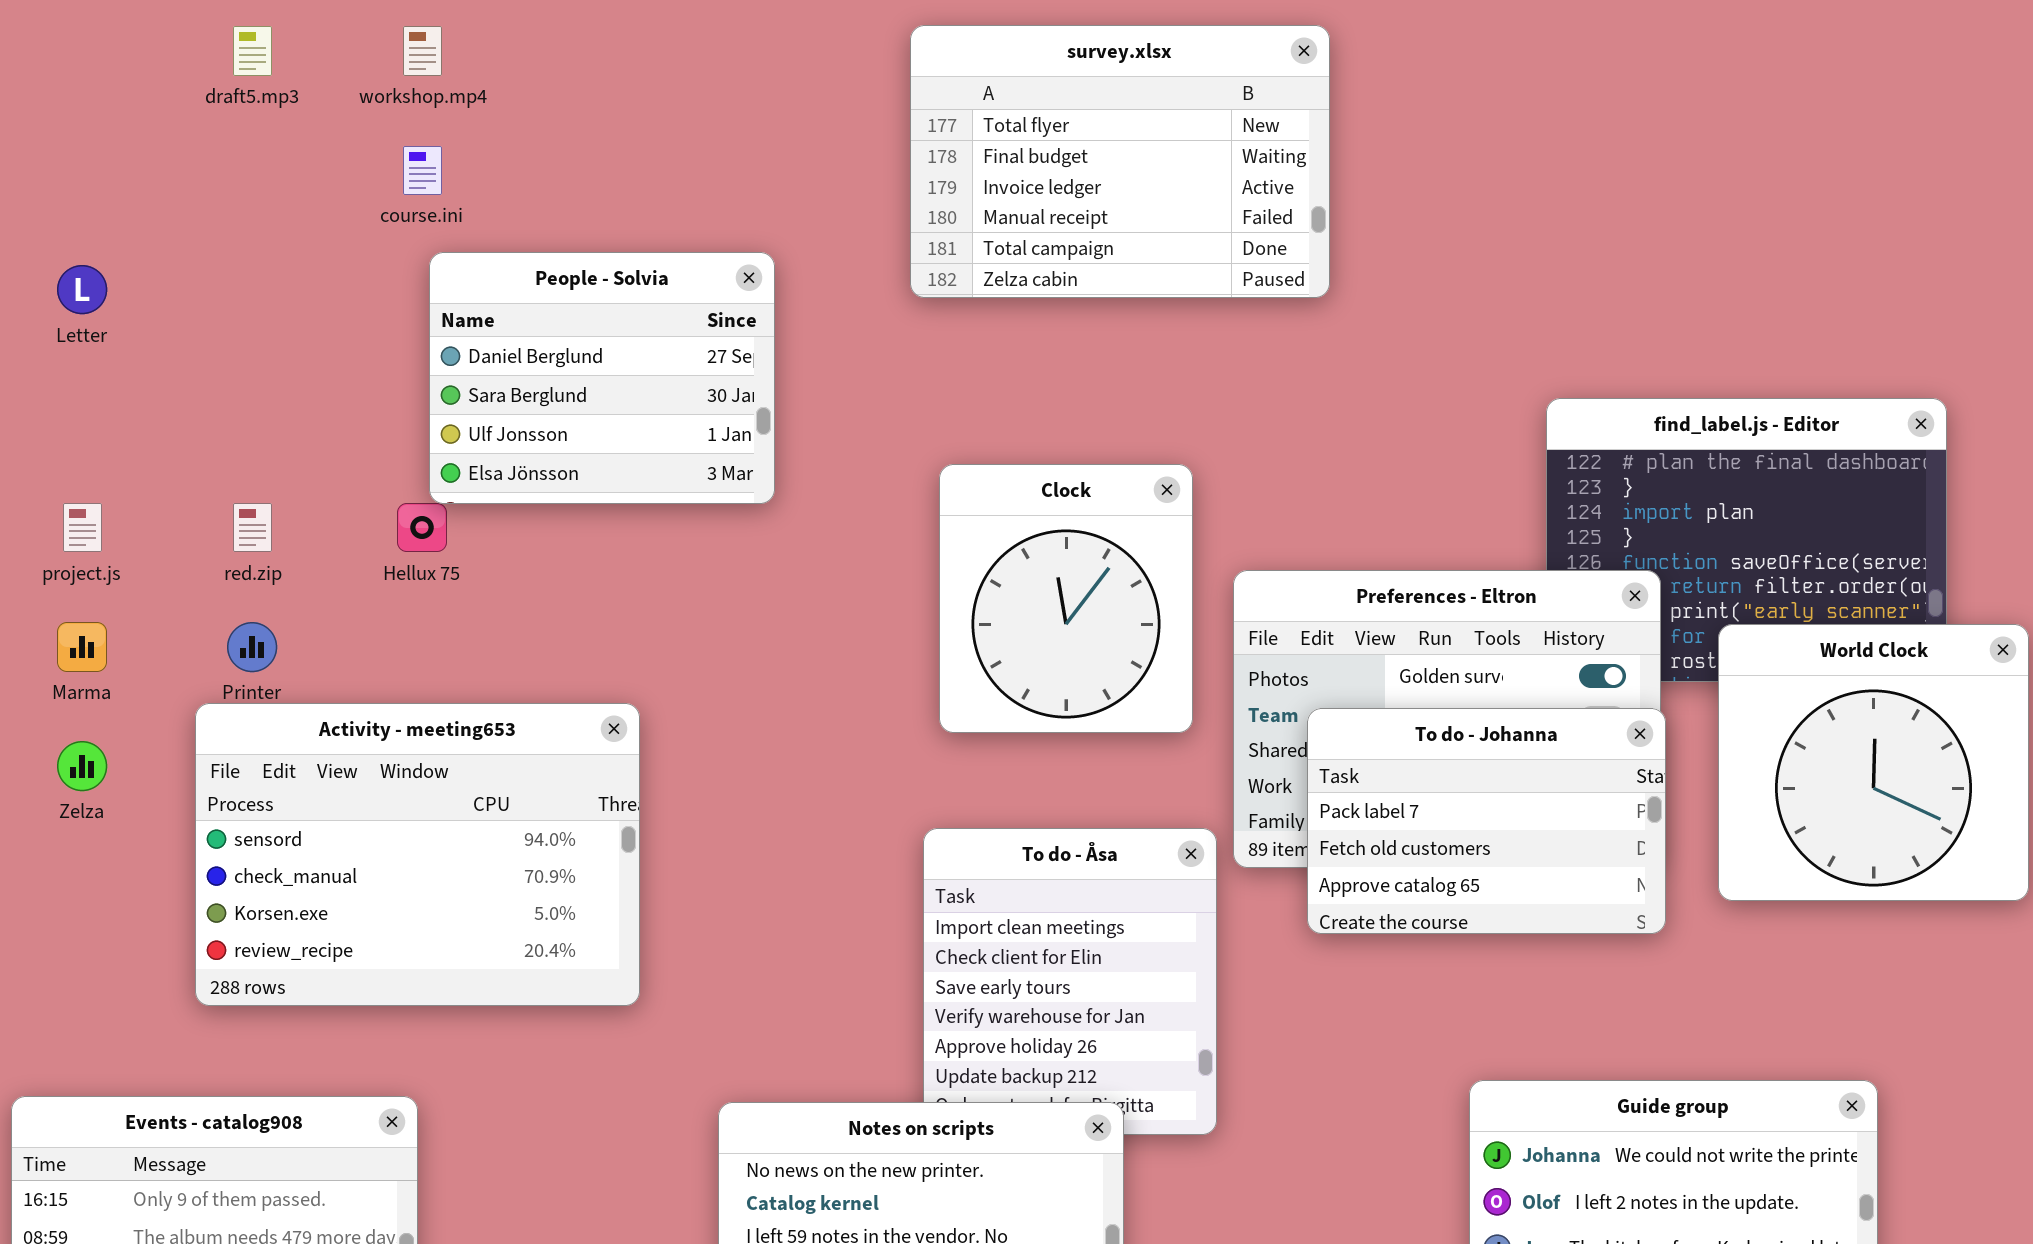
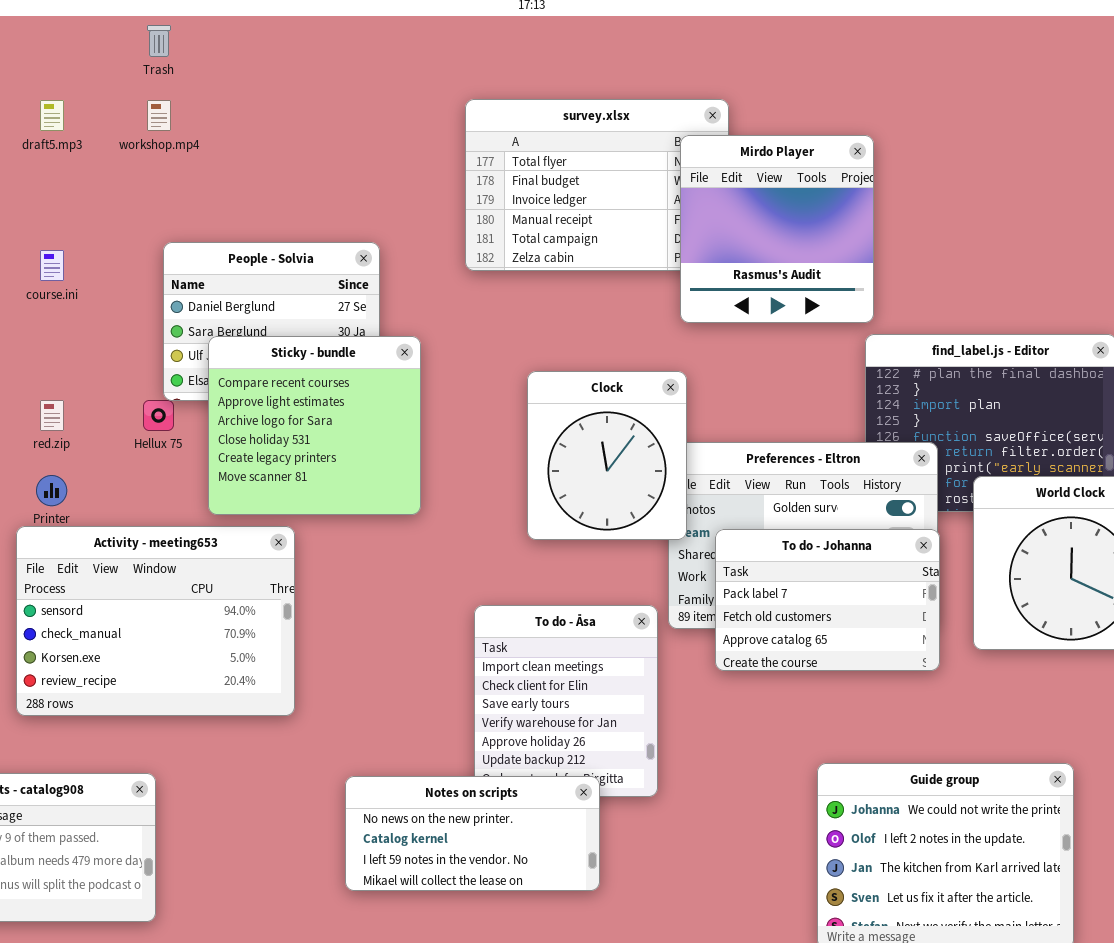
Mirdo Player: none -> [680,135,874,323], opened
course.ini: [403,146,442,195] -> [40,250,64,281], moved
Sticky - bundle: none -> [208,336,421,515], opened
Clock: [939,464,1193,733] -> [527,371,687,540], moved

